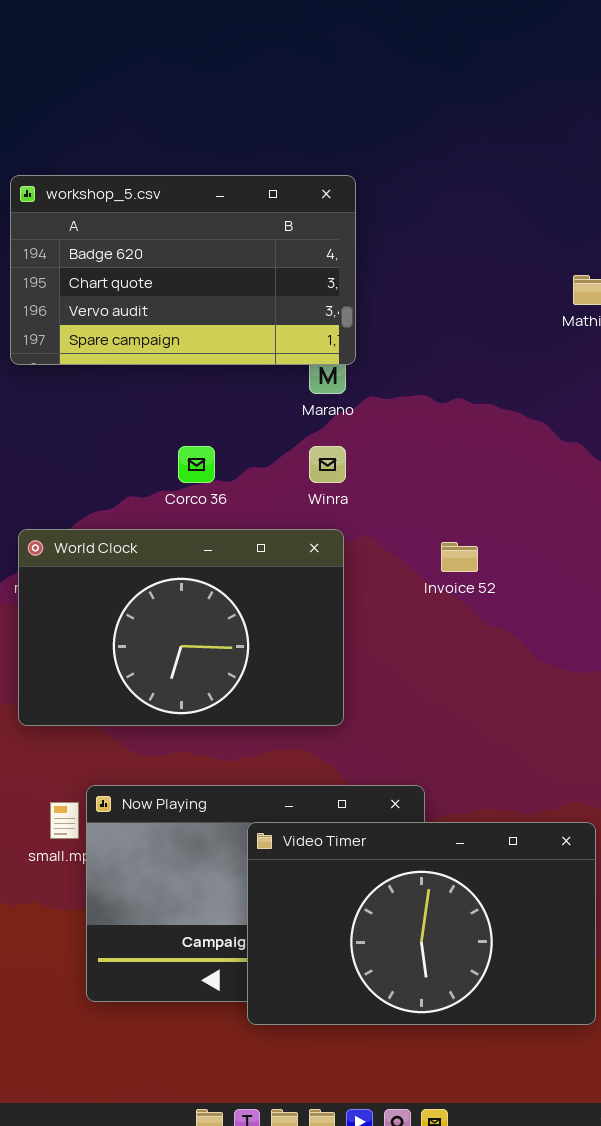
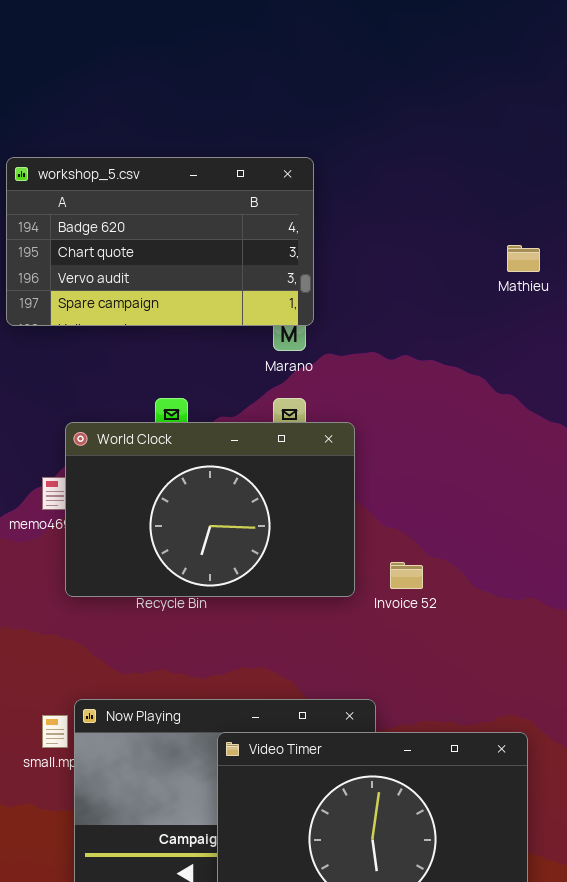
World Clock: [18,529,344,726] -> [65,422,355,597], moved
Invoice 52: [441,542,478,572] -> [390,562,423,589], moved

